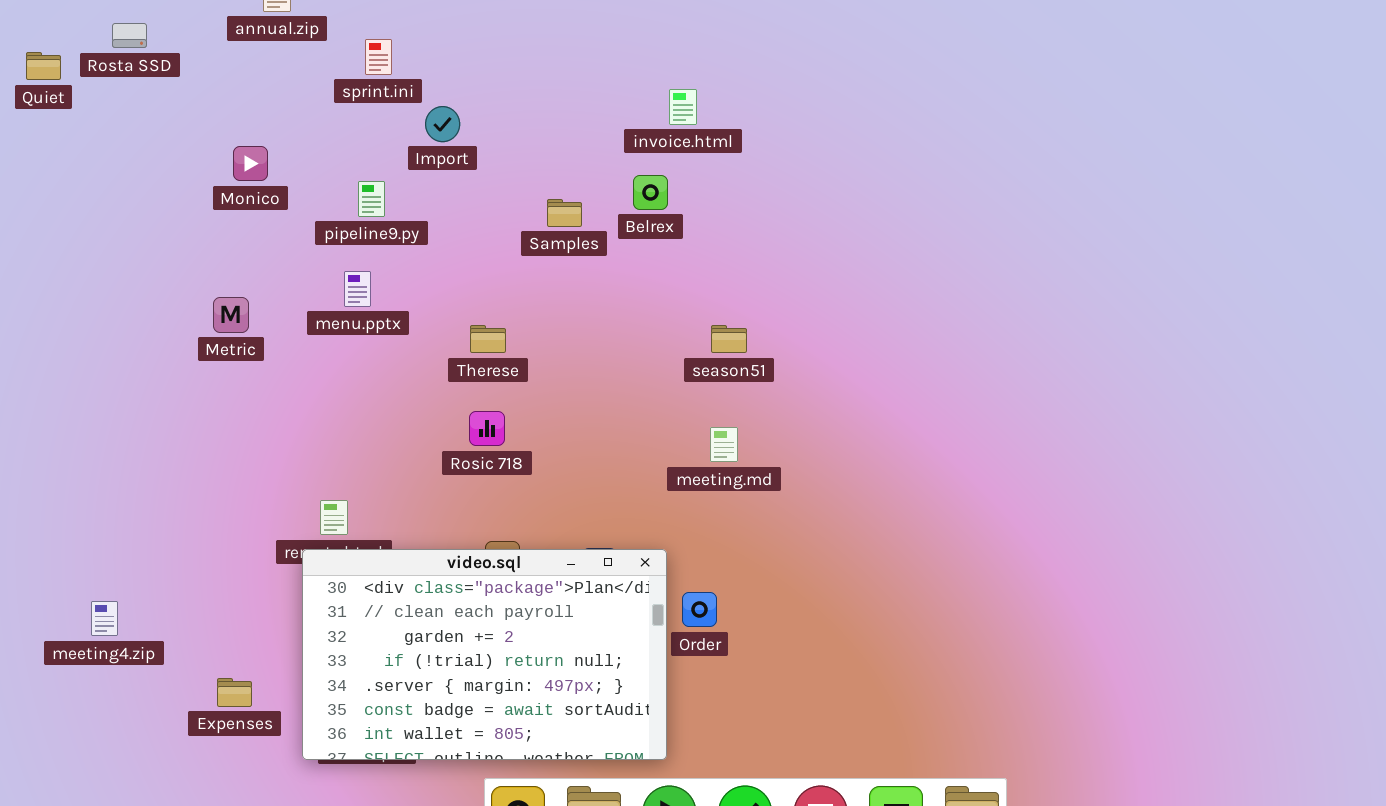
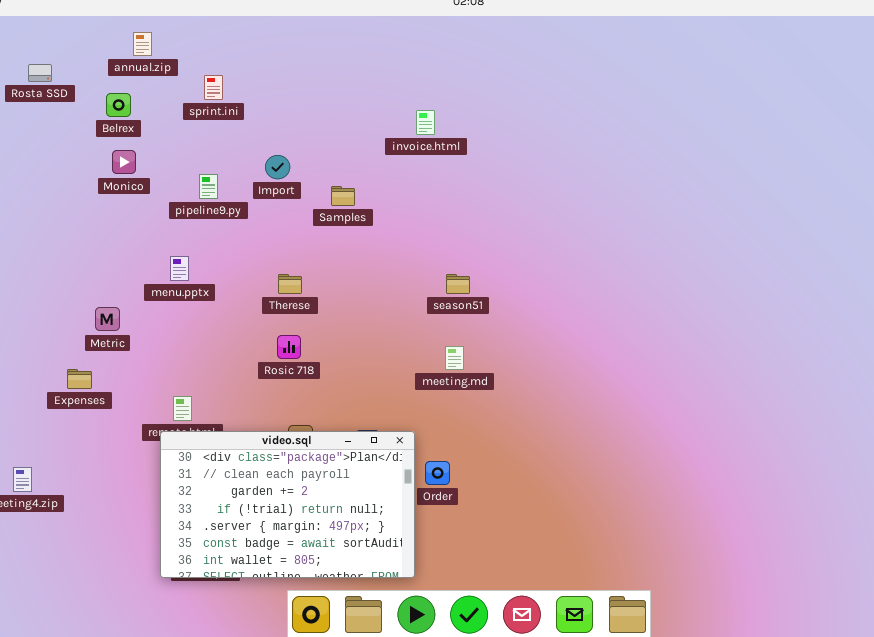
Import: [425,106,460,142] -> [265,155,290,179], moved
Belrex: [633,175,668,210] -> [106,93,131,117], moved
menu.pptx: [344,271,371,307] -> [170,256,189,281], moved
Metric: [213,297,249,333] -> [95,307,120,331], moved
Expenses: [217,678,252,707] -> [67,369,92,389], moved

